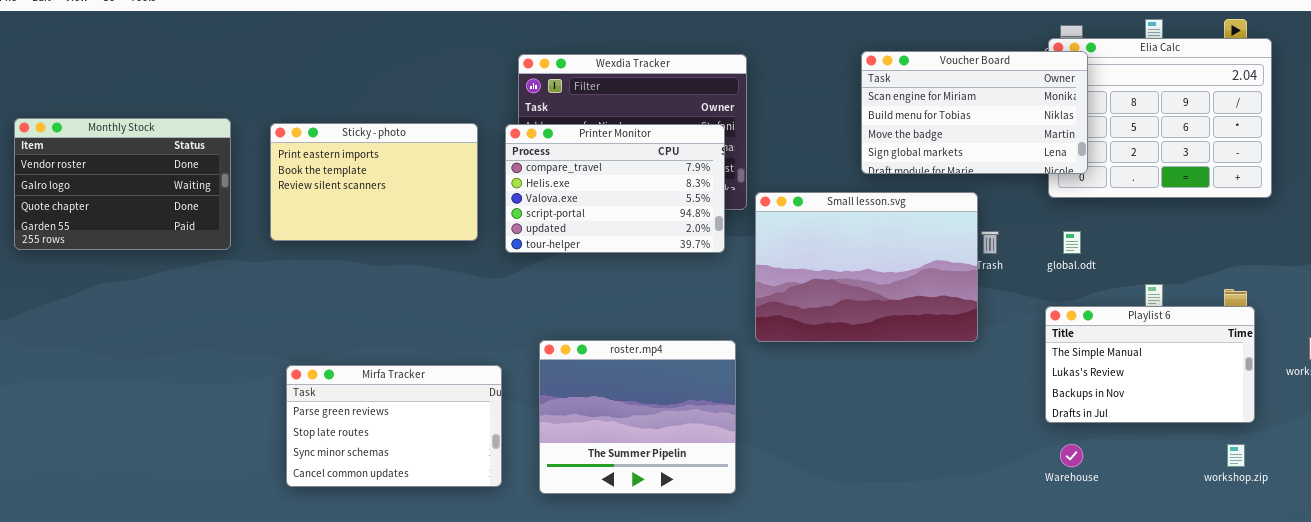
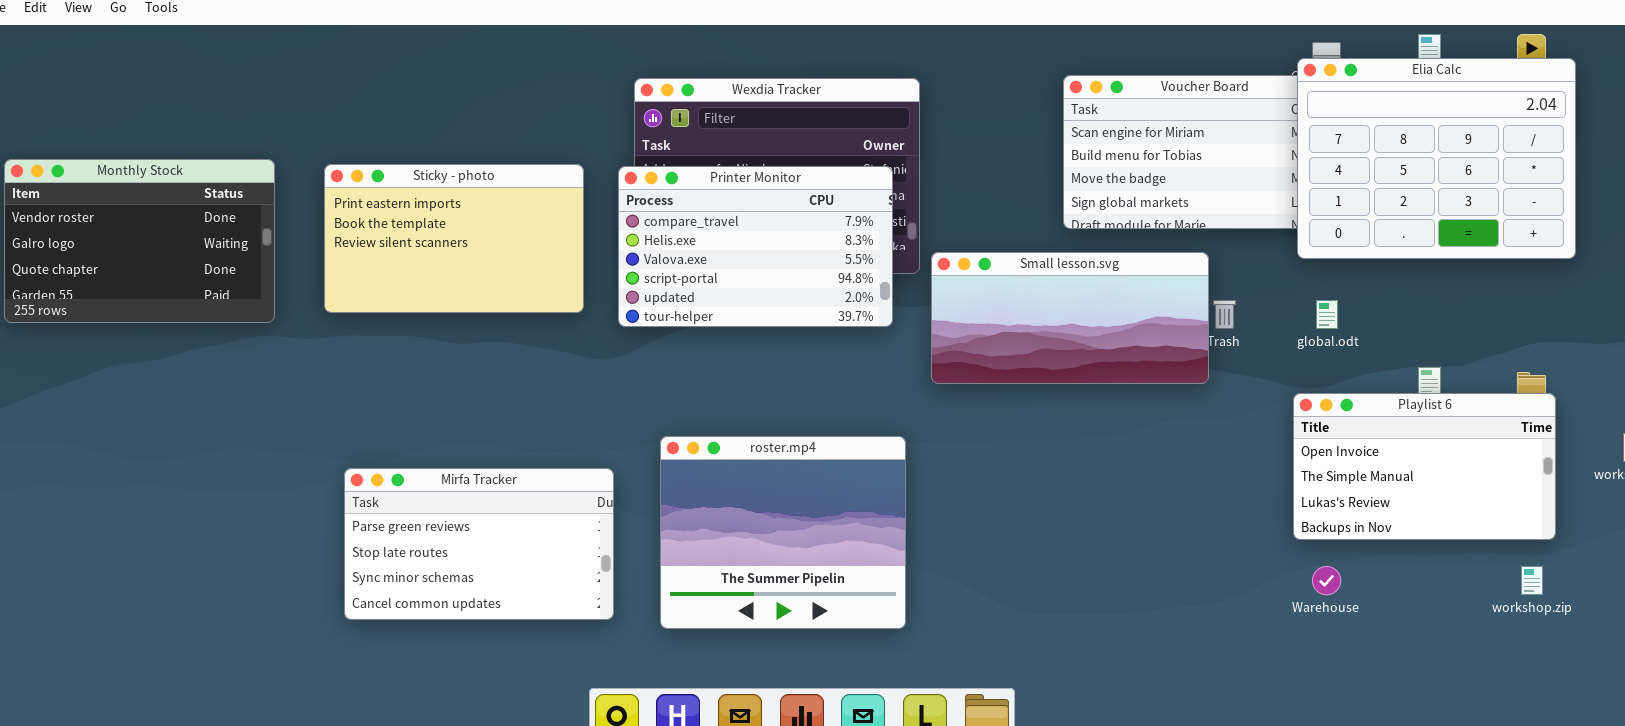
Elia Calc: [1048,38,1272,198] -> [1297,58,1576,259], raised
Small lesson.svg: [755,192,978,342] -> [931,252,1209,384], resized
Playlist 6: [1045,306,1255,423] -> [1293,393,1556,540], scrolled up 1 row

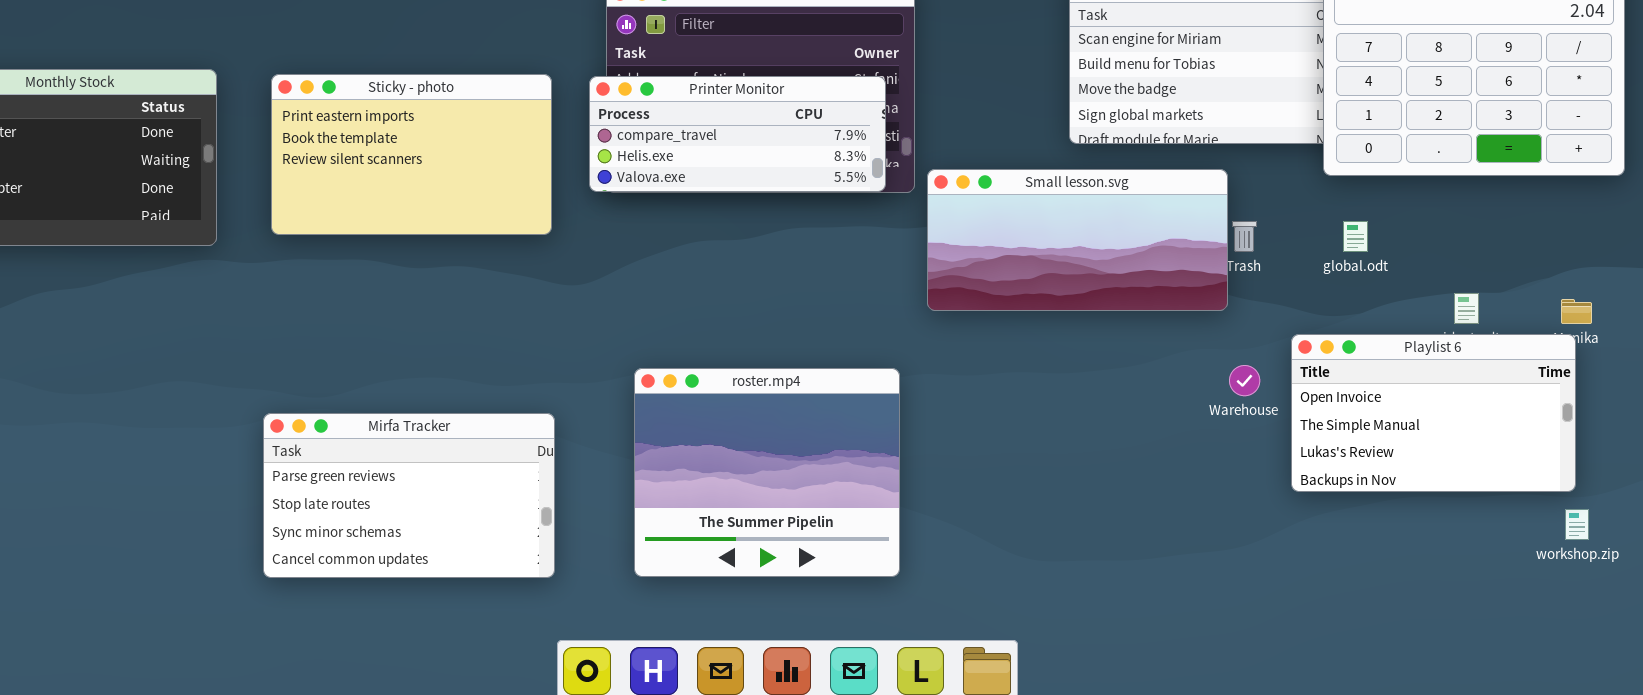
Printer Monitor: [618,166,893,327] -> [589,76,886,192], resized
Playlist 6: [1293,393,1556,540] -> [1291,334,1576,492], moved
Mirfa Tracker: [344,468,614,620] -> [263,413,555,578], moved
Warehouse: [1312,566,1341,595] -> [1229,365,1260,396], moved

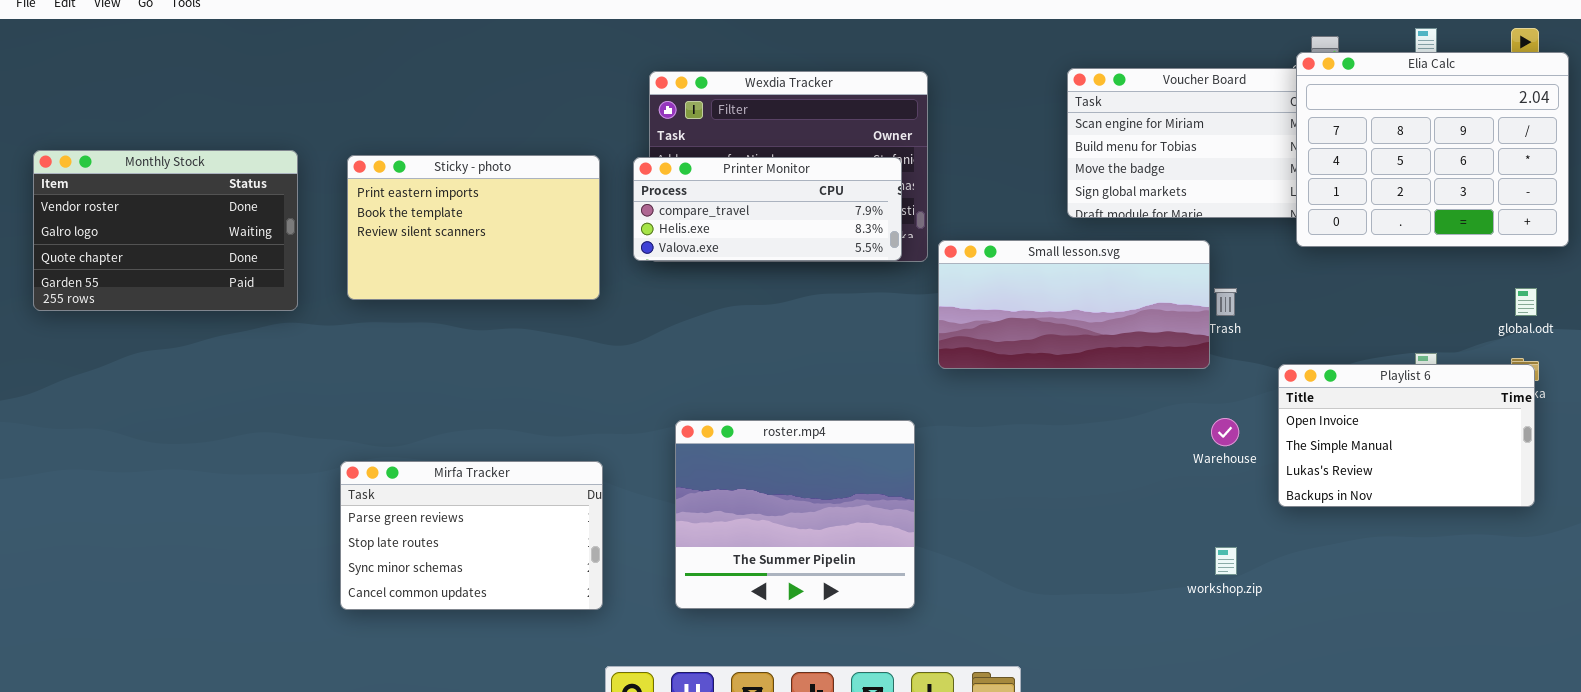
global.odt: [1343,221,1368,252] -> [1515,288,1537,316], moved
Playlist 6: [1291,334,1576,492] -> [1278,364,1535,507], moved
workshop.zip: [1565,509,1589,540] -> [1215,547,1237,575], moved

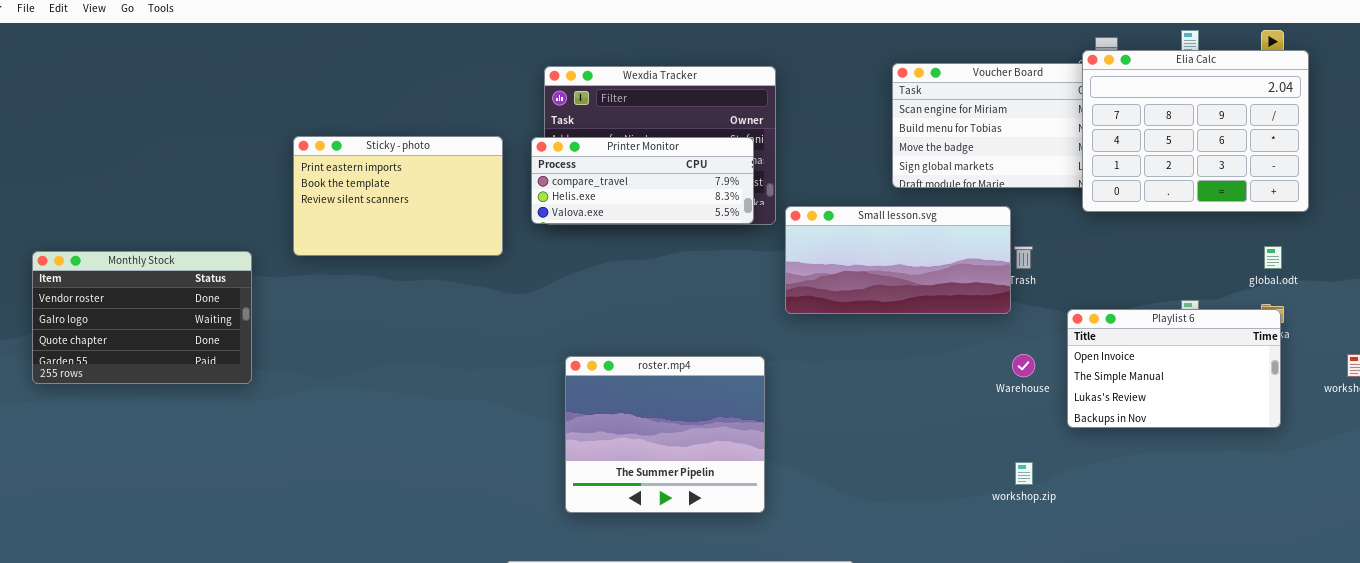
Monthly Stock: [33,150,298,311] -> [32,251,252,384], moved
Mirfa Tracker: [340,461,603,610] -> none, closed

